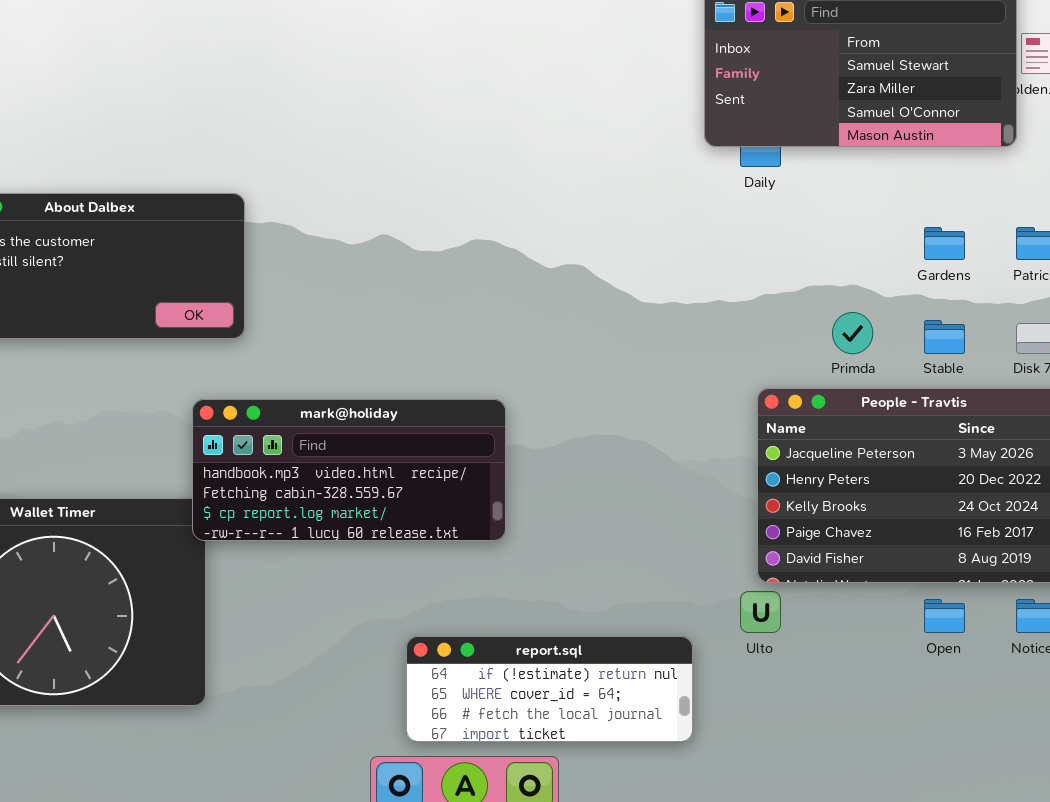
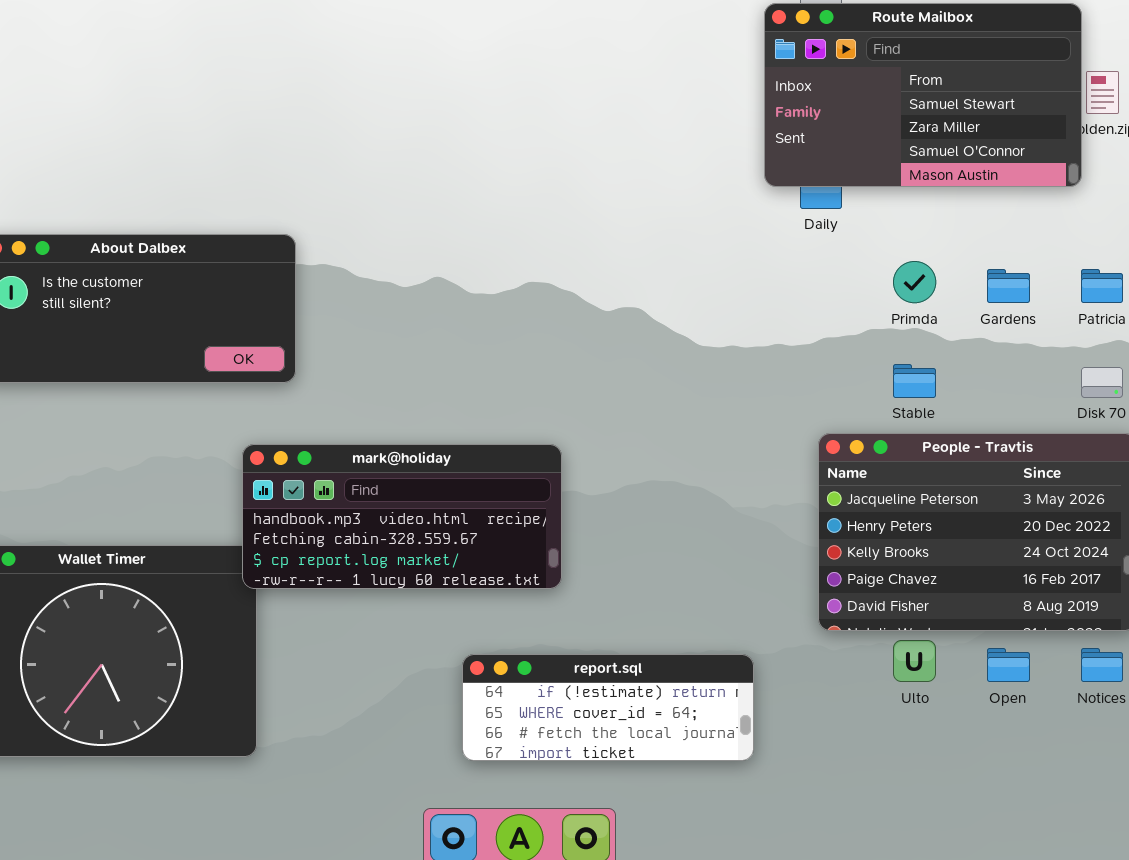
Primda: [832,312,873,354] -> [893,261,936,303], moved
Stable: [924,320,965,354] -> [893,364,936,398], moved
Ulto: [740,591,781,633] -> [893,640,936,682], moved
report.sql: [406,636,693,742] -> [462,654,754,761], moved

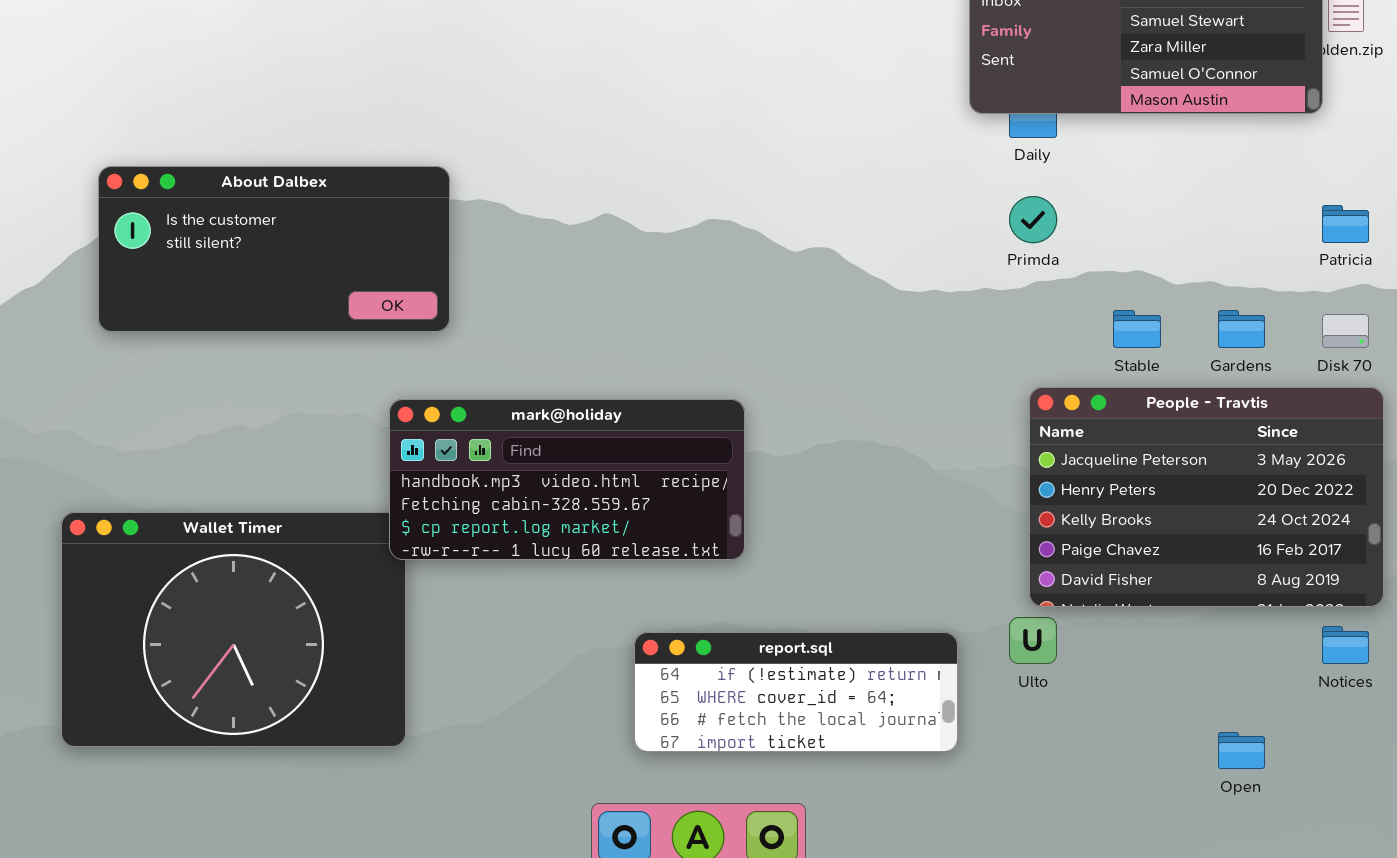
Primda: [893,261,936,303] -> [1009,196,1057,243], moved
Gardens: [987,269,1030,303] -> [1218,310,1265,348], moved
Ulto: [893,640,936,682] -> [1009,617,1057,664], moved
Open: [987,648,1030,682] -> [1218,732,1265,769], moved

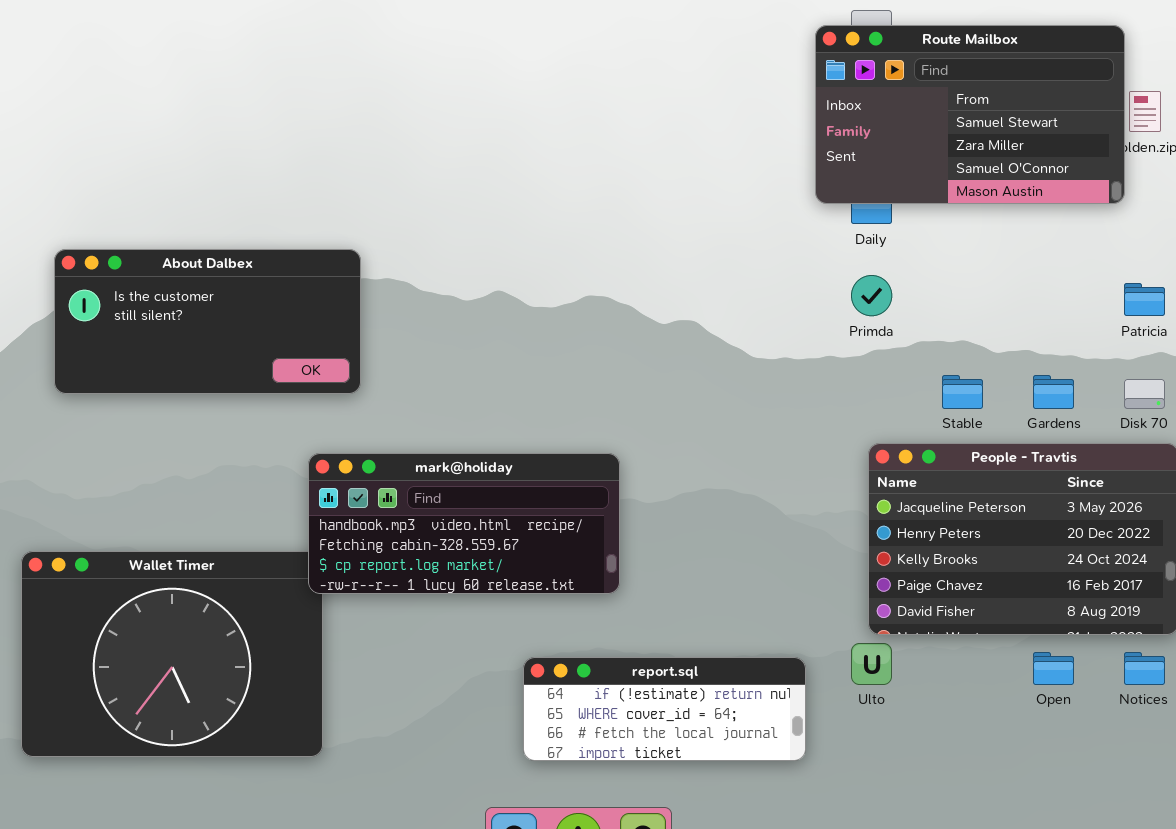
Open: [1218,732,1265,769] -> [1033,652,1074,685], moved

